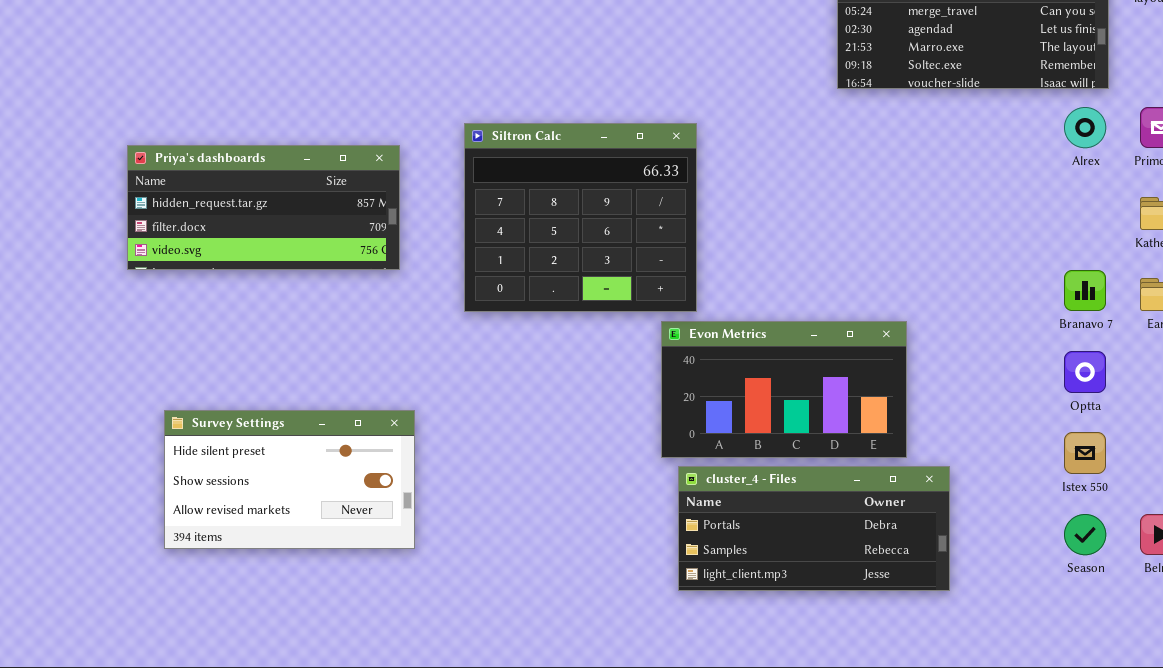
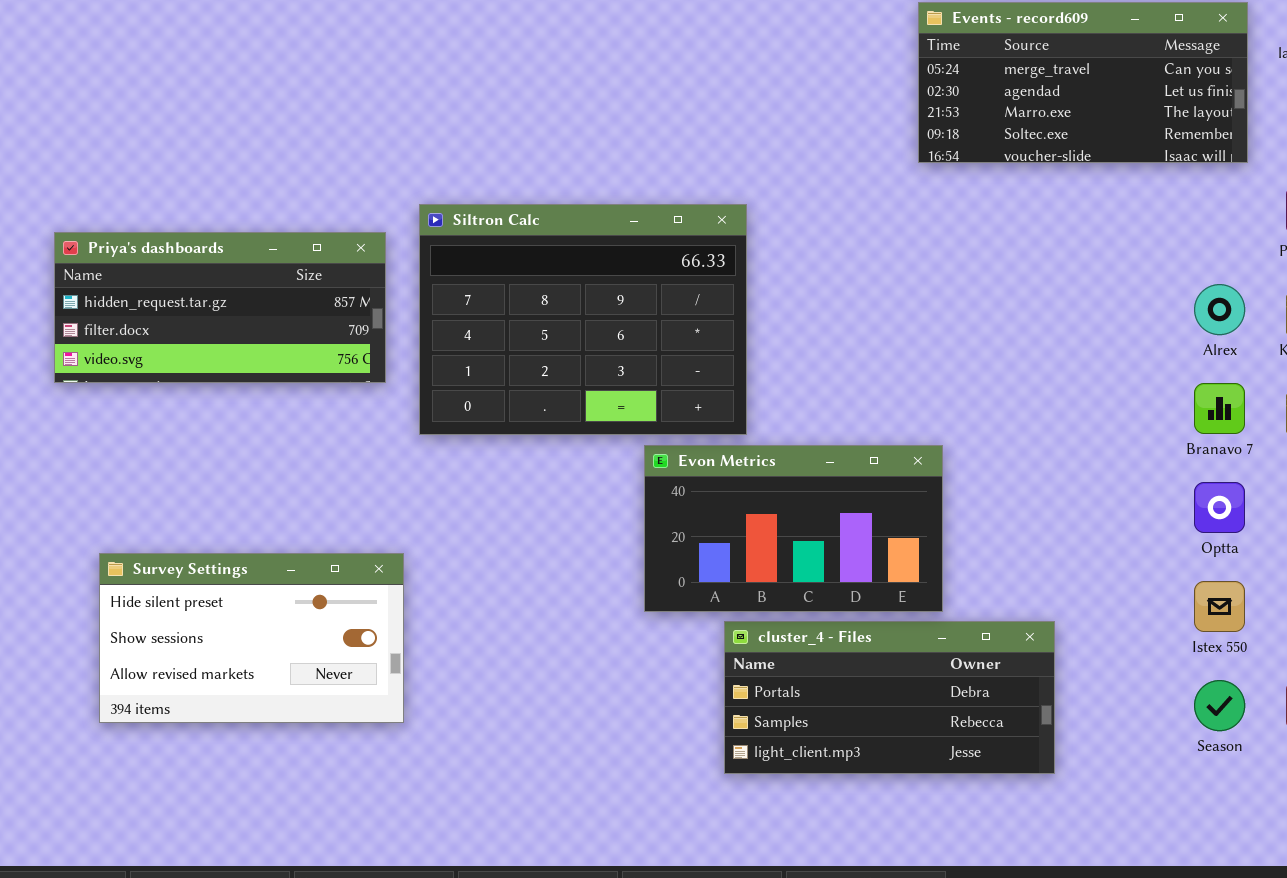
Alrex: [1064,107,1106,148] -> [1194,284,1245,335], moved
Siltron Calc: [464,123,697,312] -> [419,204,747,435], resized
Evon Metrics: [661,321,907,458] -> [644,445,943,612], moved

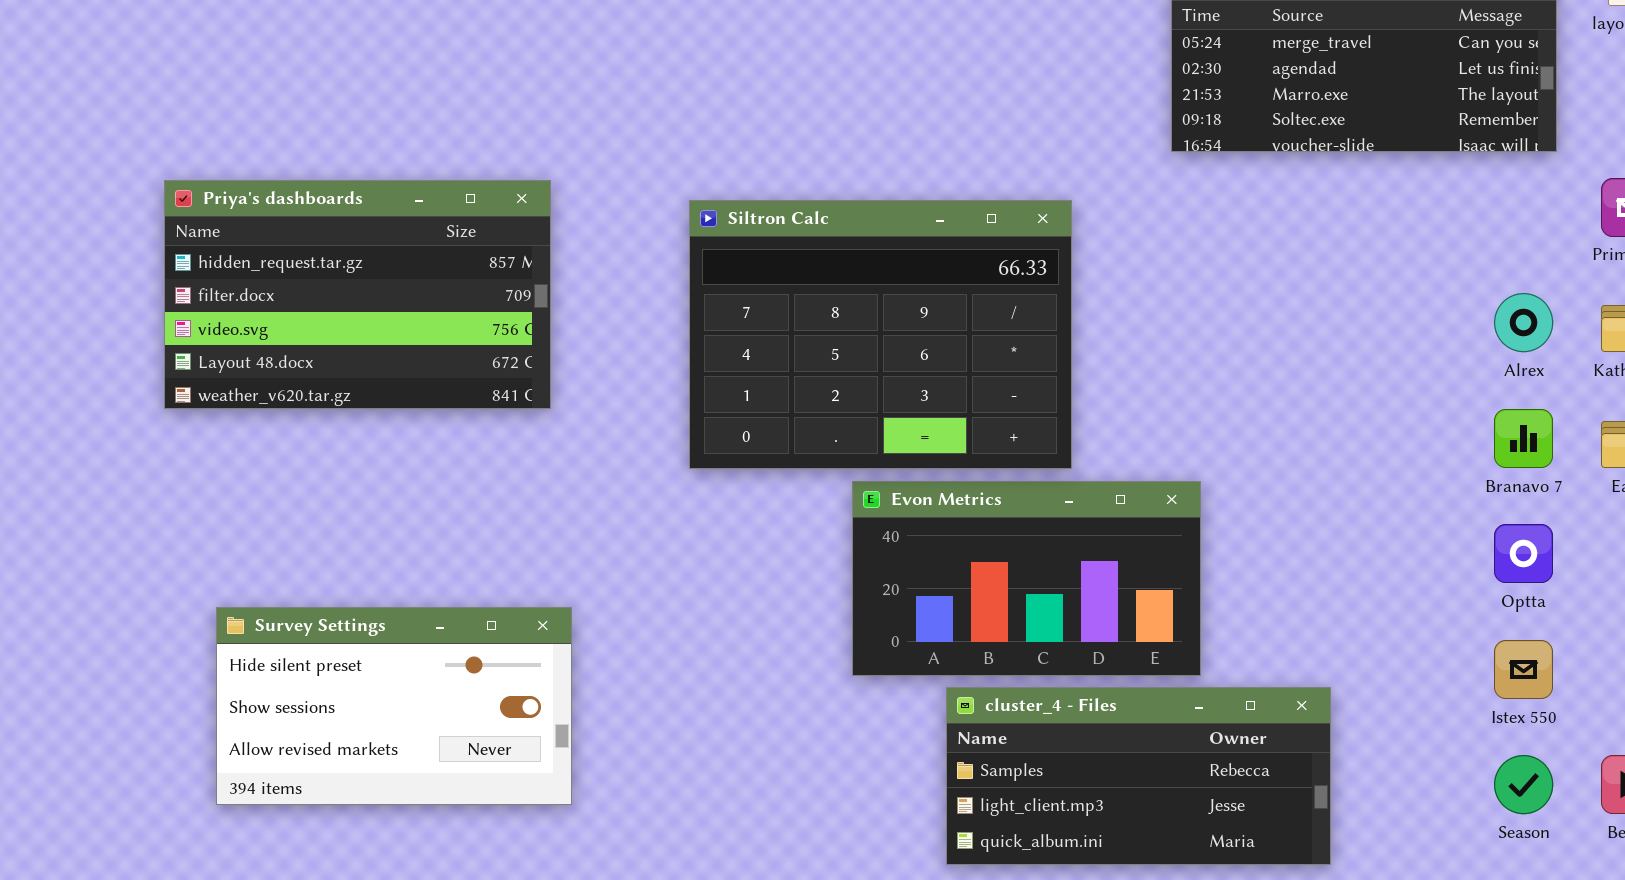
Siltron Calc: [419,204,747,435] -> [689,200,1072,469], moved
Priya's dashboards: [54,232,386,383] -> [164,180,551,409], resized
cluster_4 - Files: [724,621,1055,774] -> [946,687,1331,865], scrolled down 1 row

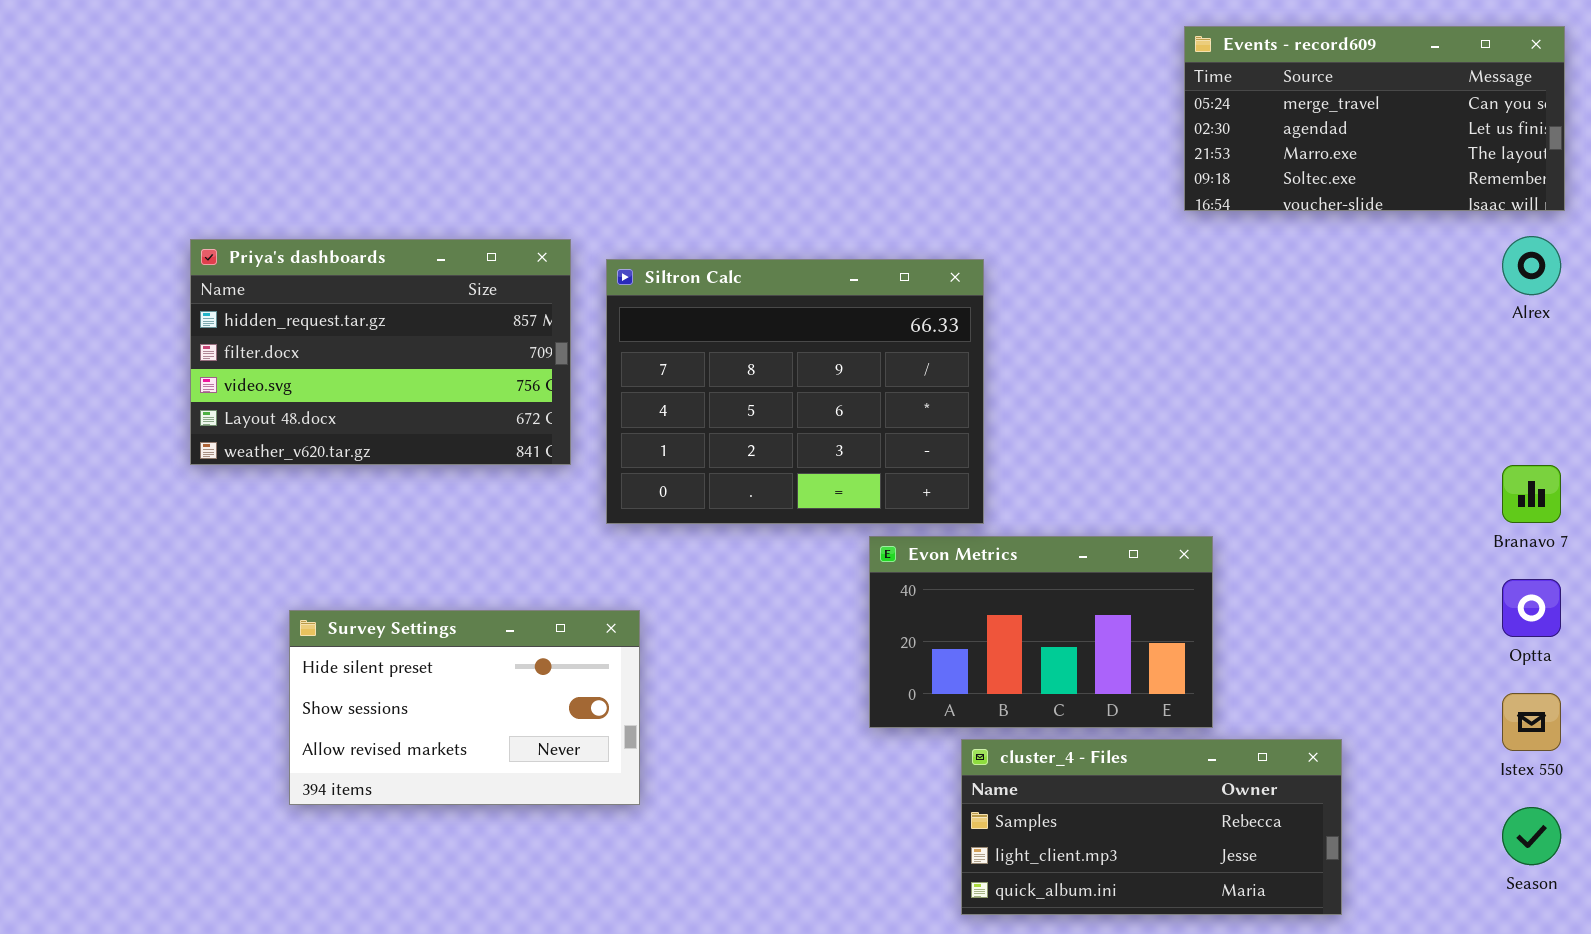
Siltron Calc: [689,200,1072,469] -> [606,259,984,524], moved
Alrex: [1494,293,1553,352] -> [1502,236,1561,295], moved
Survey Settings: [216,607,572,805] -> [289,610,640,805], moved

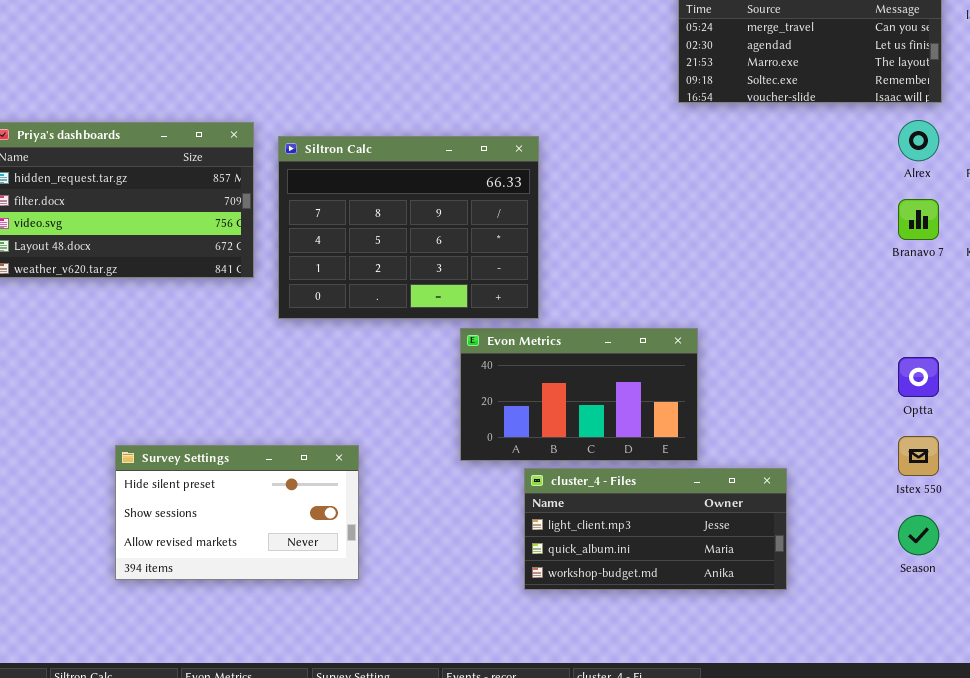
Branavo 7: [1502,465,1561,523] -> [898,199,939,240], moved
Survey Settings: [289,610,640,805] -> [115,445,359,580], moved
cluster_4 - Files: [961,739,1342,915] -> [524,468,787,590], scrolled down 1 row

